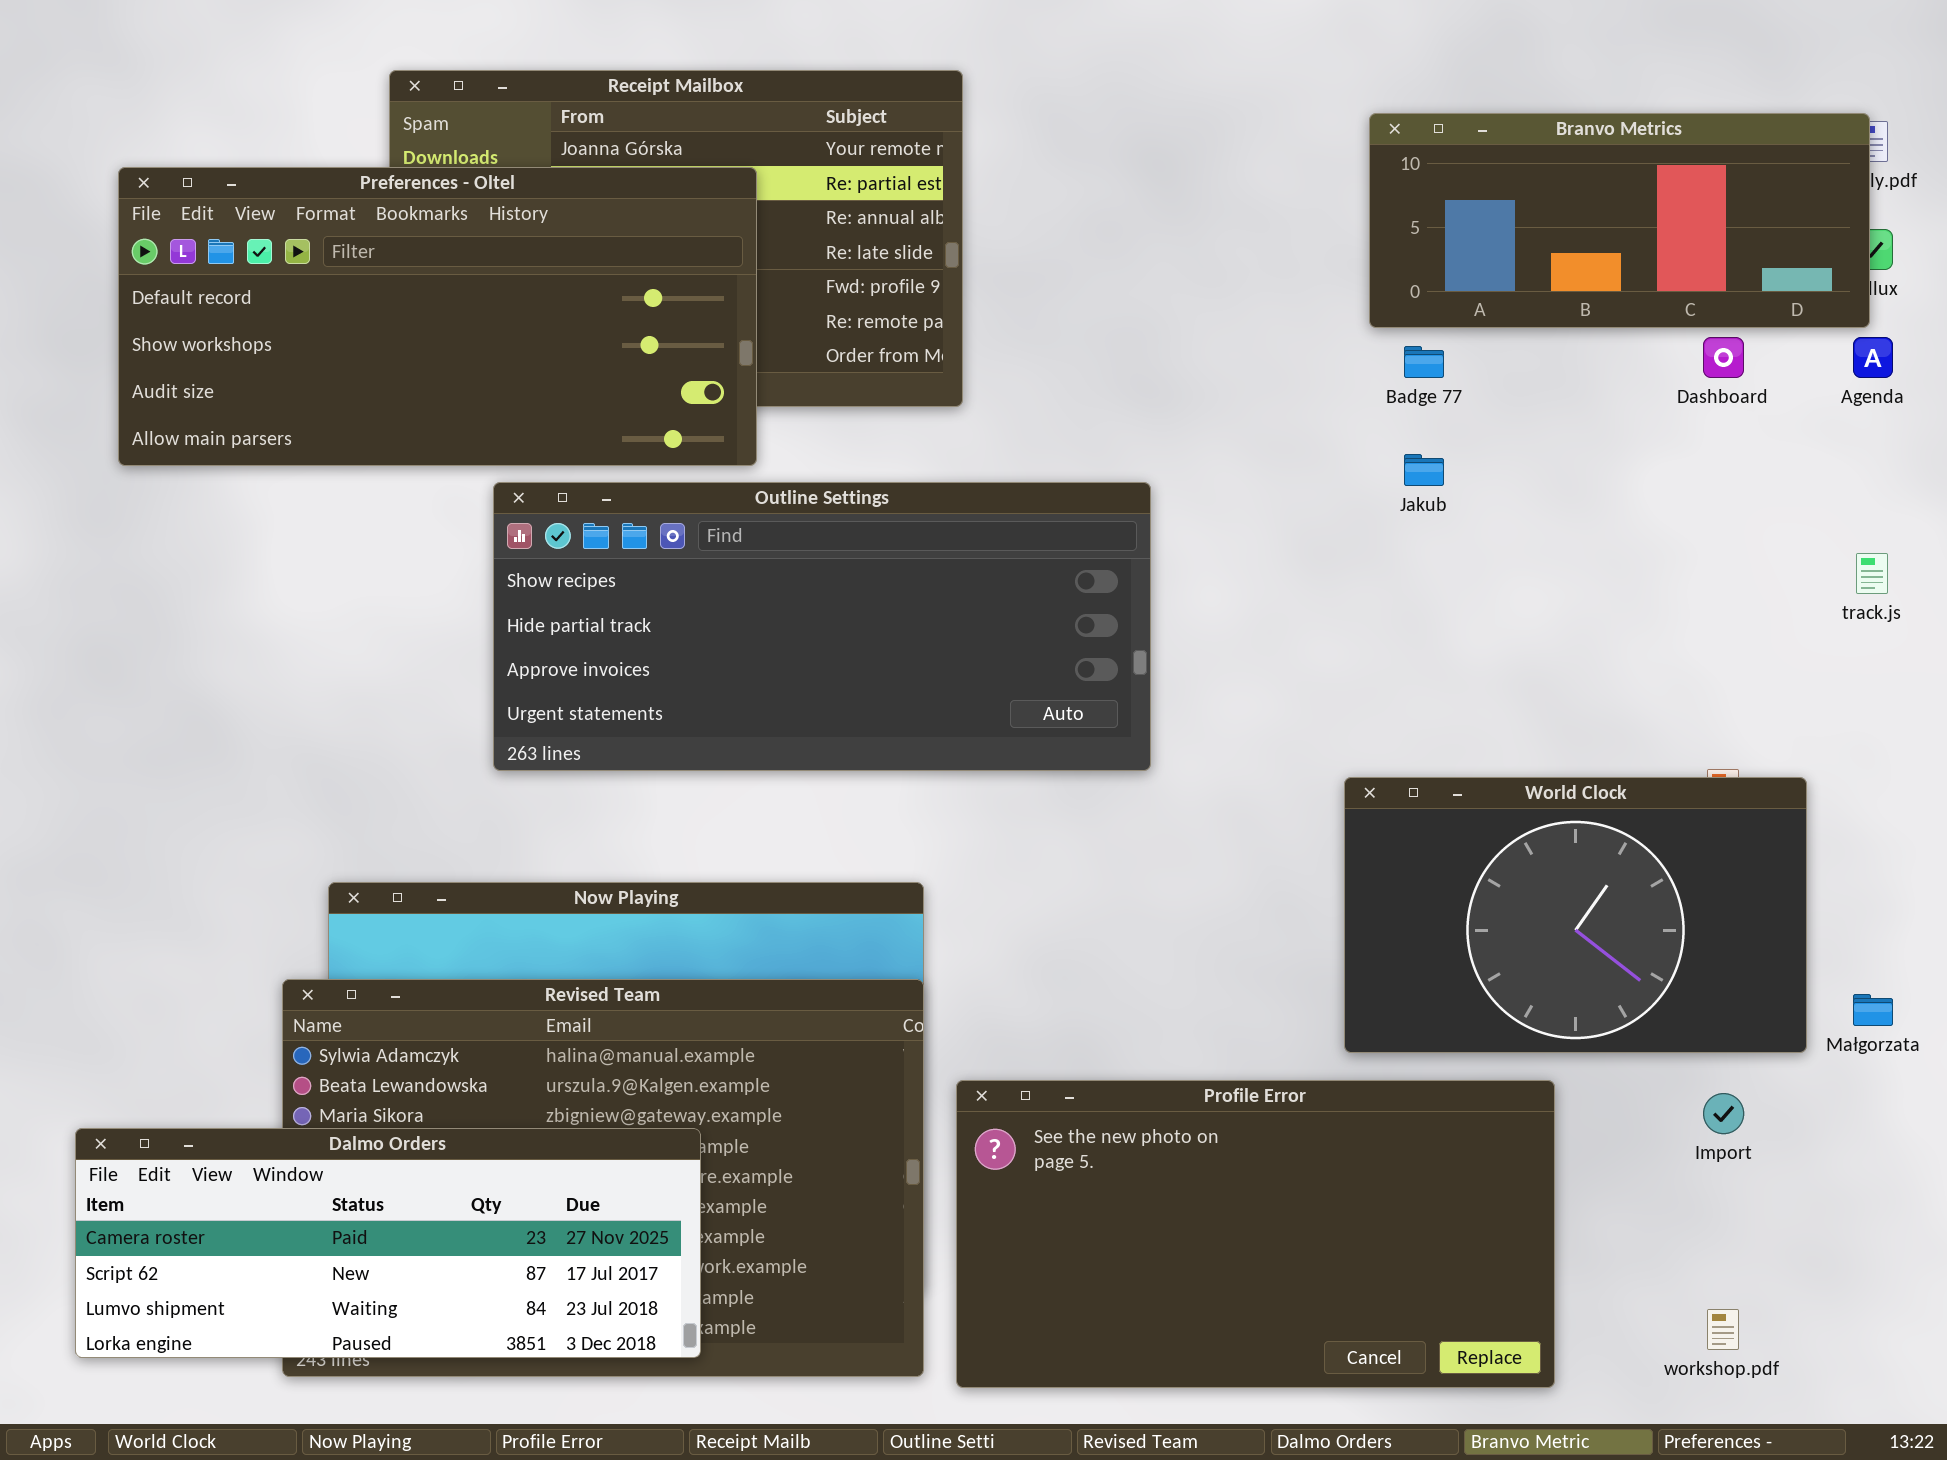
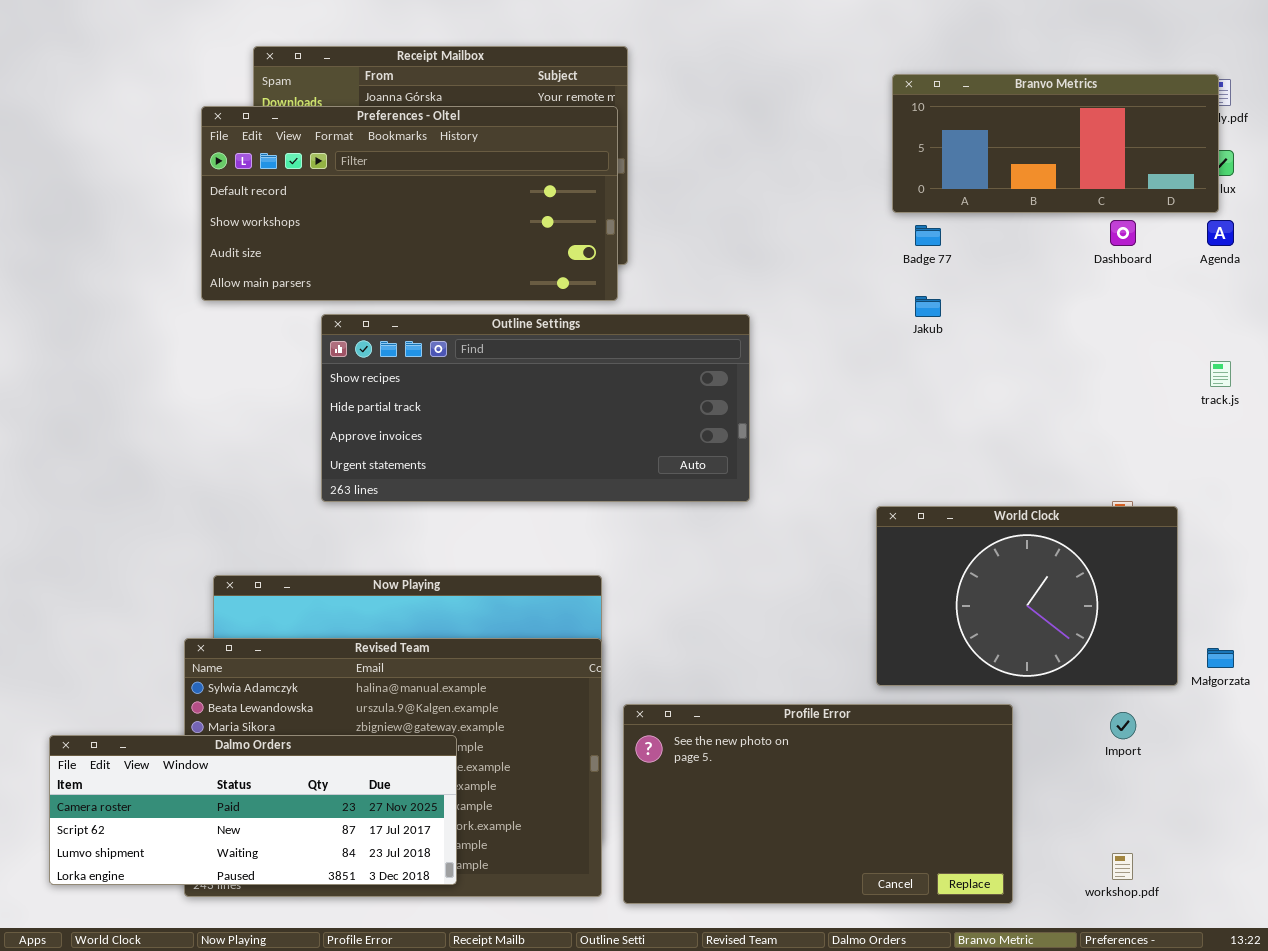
Preferences - Oltel: [118,167,757,466] -> [201,106,618,301], moved

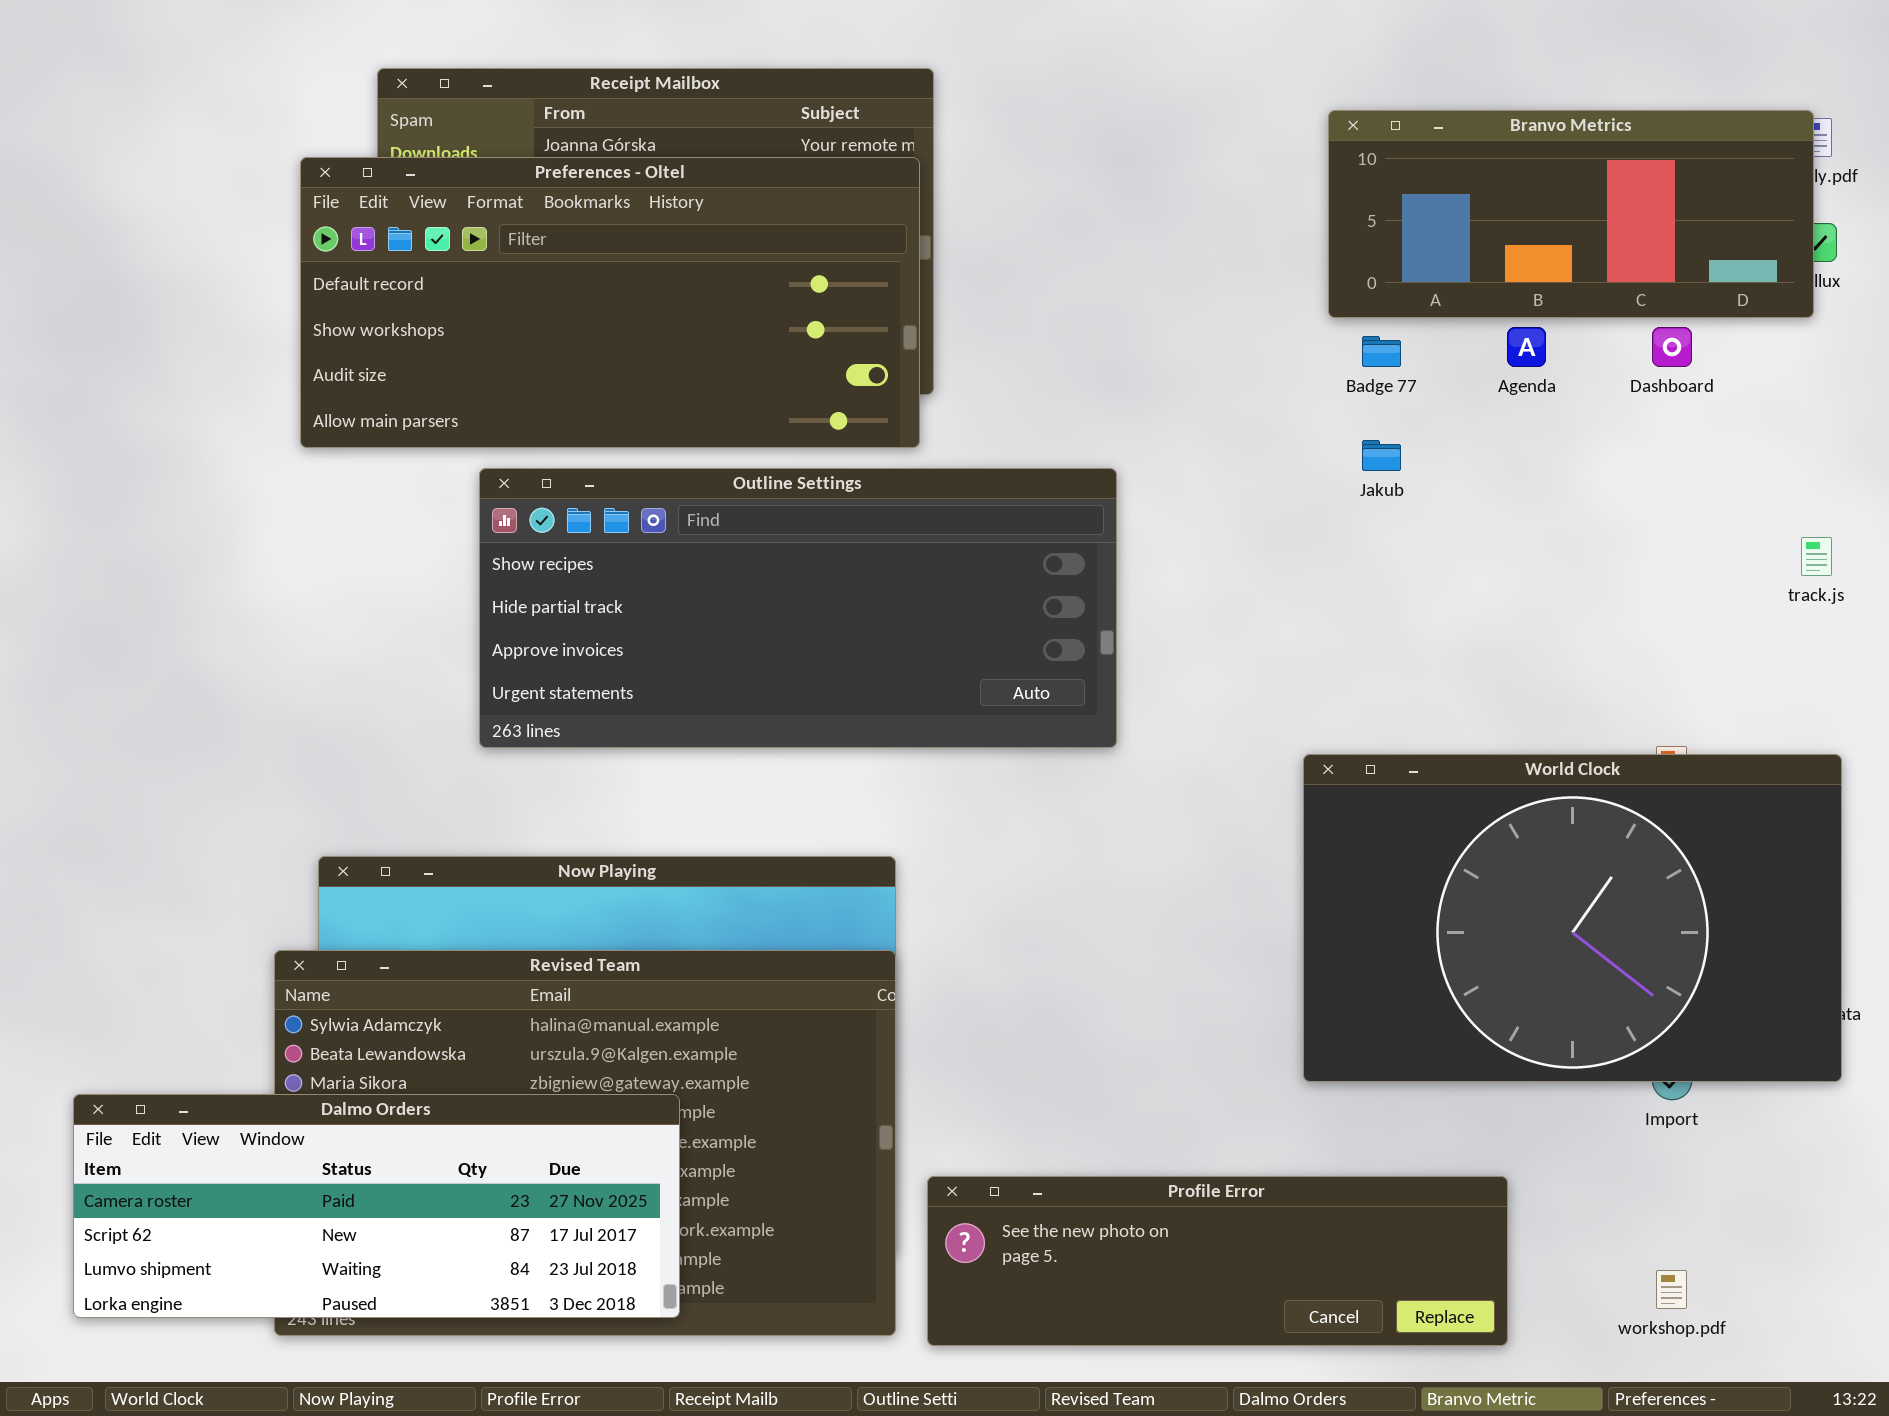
Agenda: [1207,220,1234,246] -> [1507,327,1546,367], moved
World Clock: [876,506,1178,686] -> [1303,754,1842,1082], resized
Profile Error: [623,704,1013,904] -> [927,1176,1508,1346], resized

